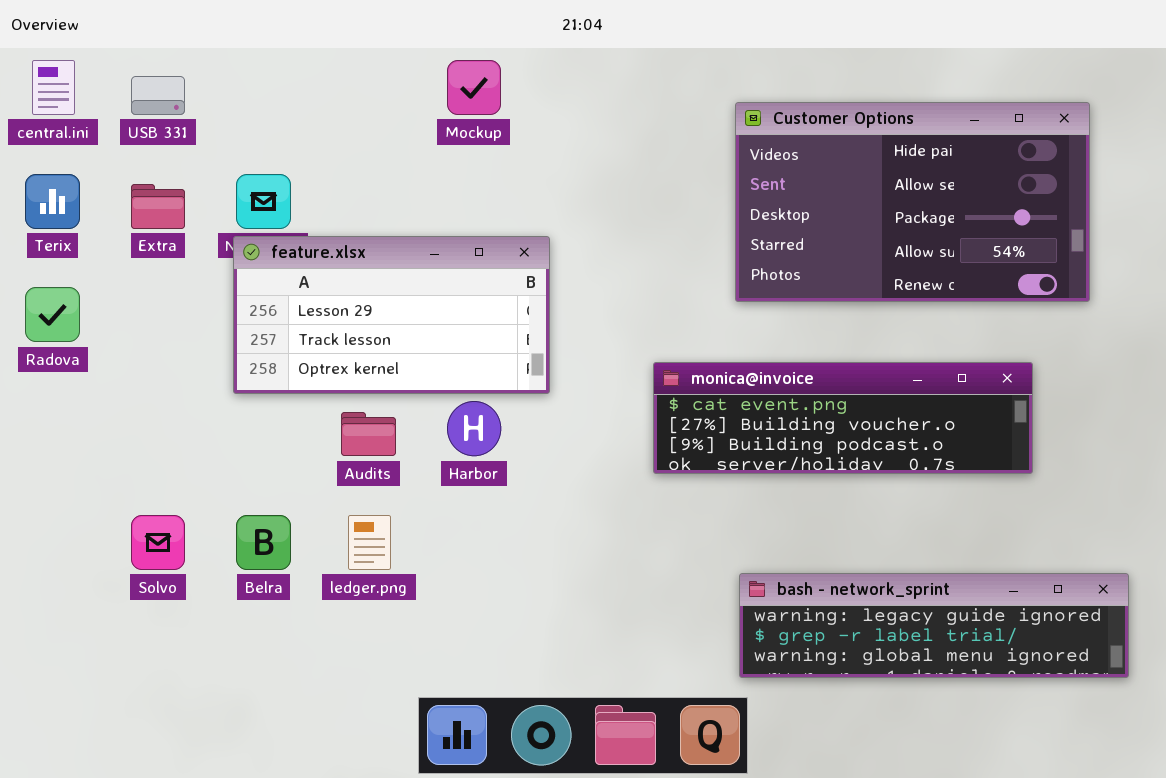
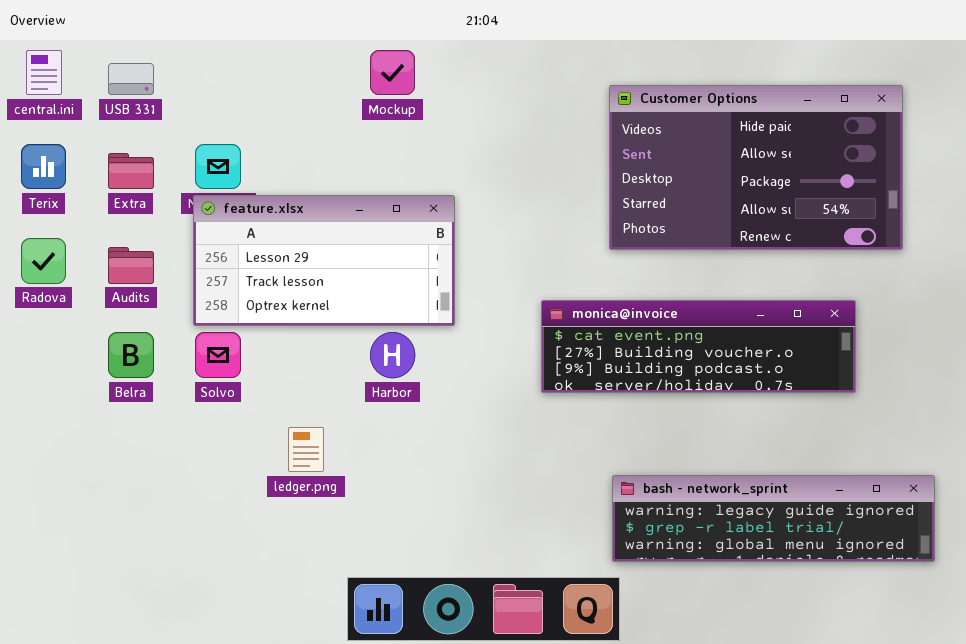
Audits: [341,412,396,456] -> [108,247,154,284], moved
Solvo: [131,515,185,570] -> [195,332,241,378], moved
Belra: [236,515,291,570] -> [108,332,154,378], moved

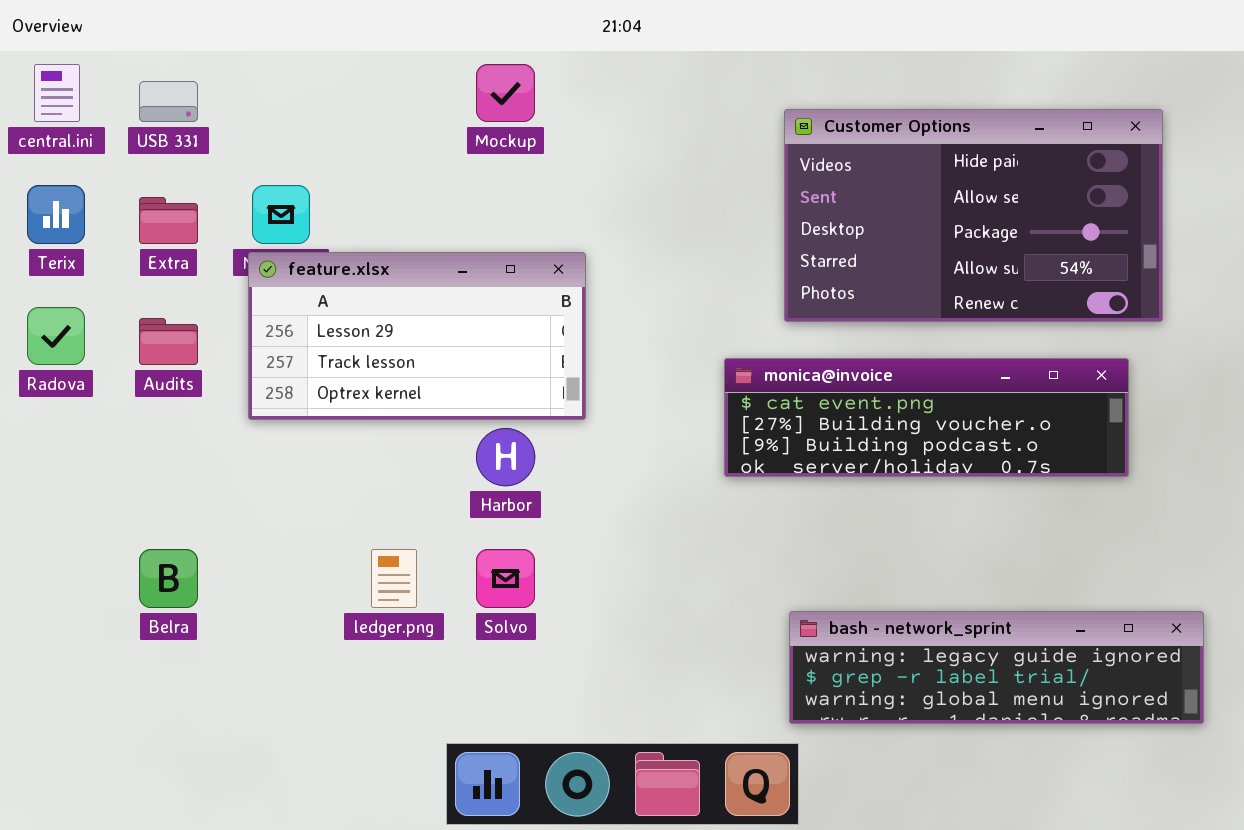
monica@invoice: [541,300,856,393] -> [724,358,1129,477], moved
Belra: [108,332,154,378] -> [139,549,198,608], moved
Solvo: [195,332,241,378] -> [476,549,535,608], moved

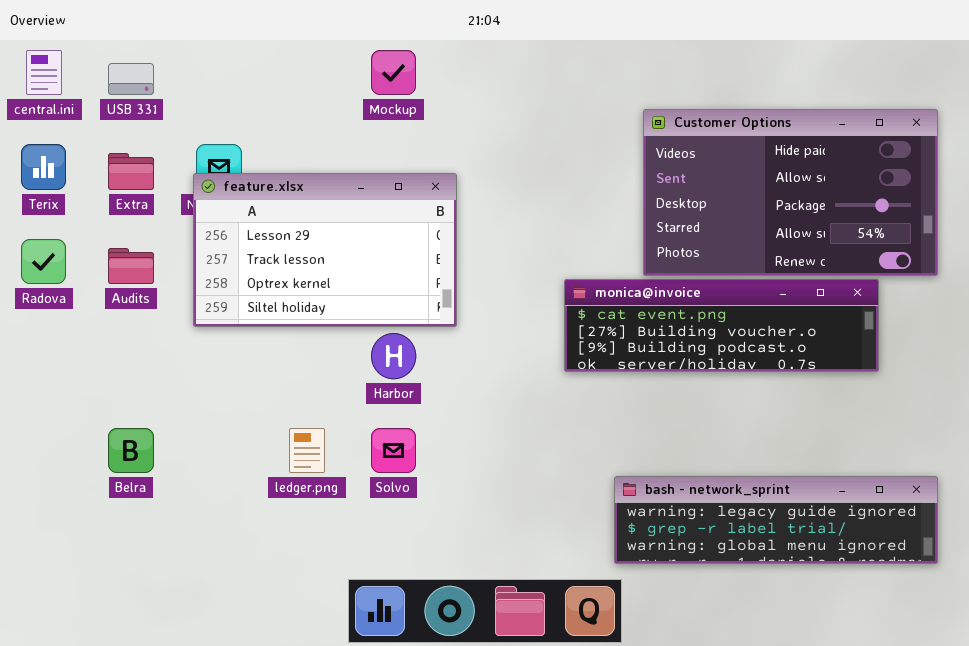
Customer Options: [784,109,1163,322] -> [643,109,938,276], moved
feature.xlsx: [248,252,586,420] -> [193,173,457,327], resized

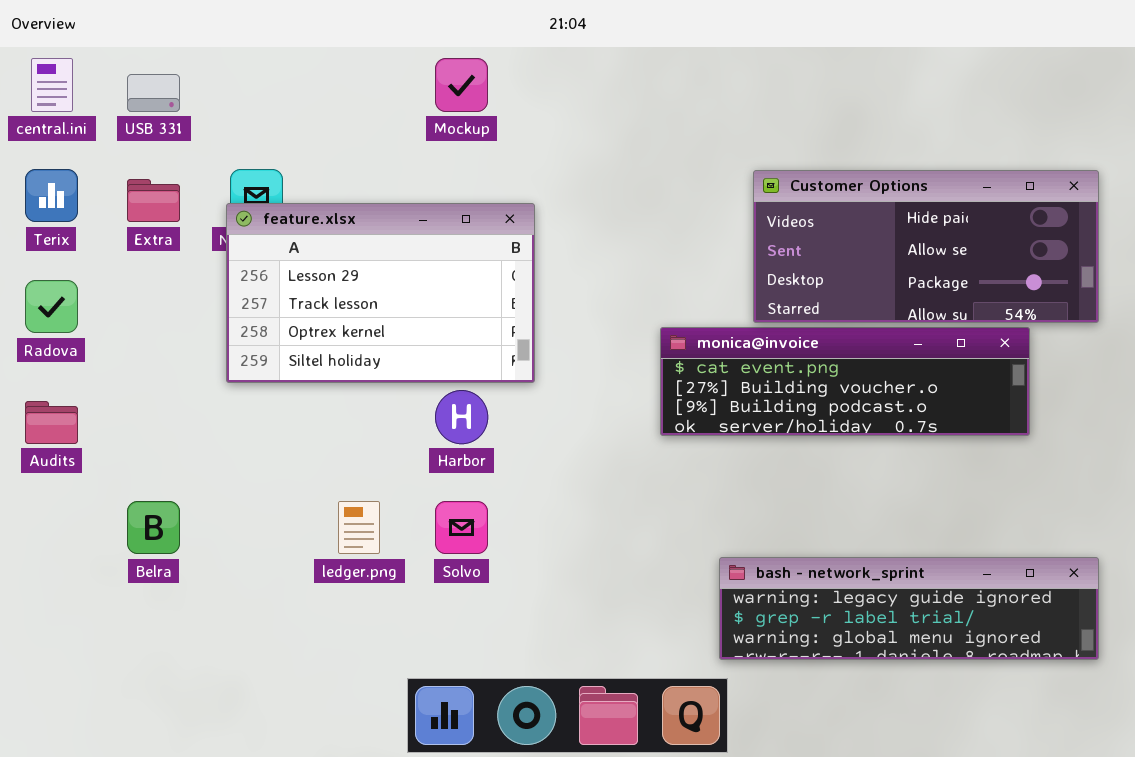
Customer Options: [643,109,938,276] -> [753,170,1099,323], resized
Audits: [108,248,154,284] -> [25,401,78,444], moved

